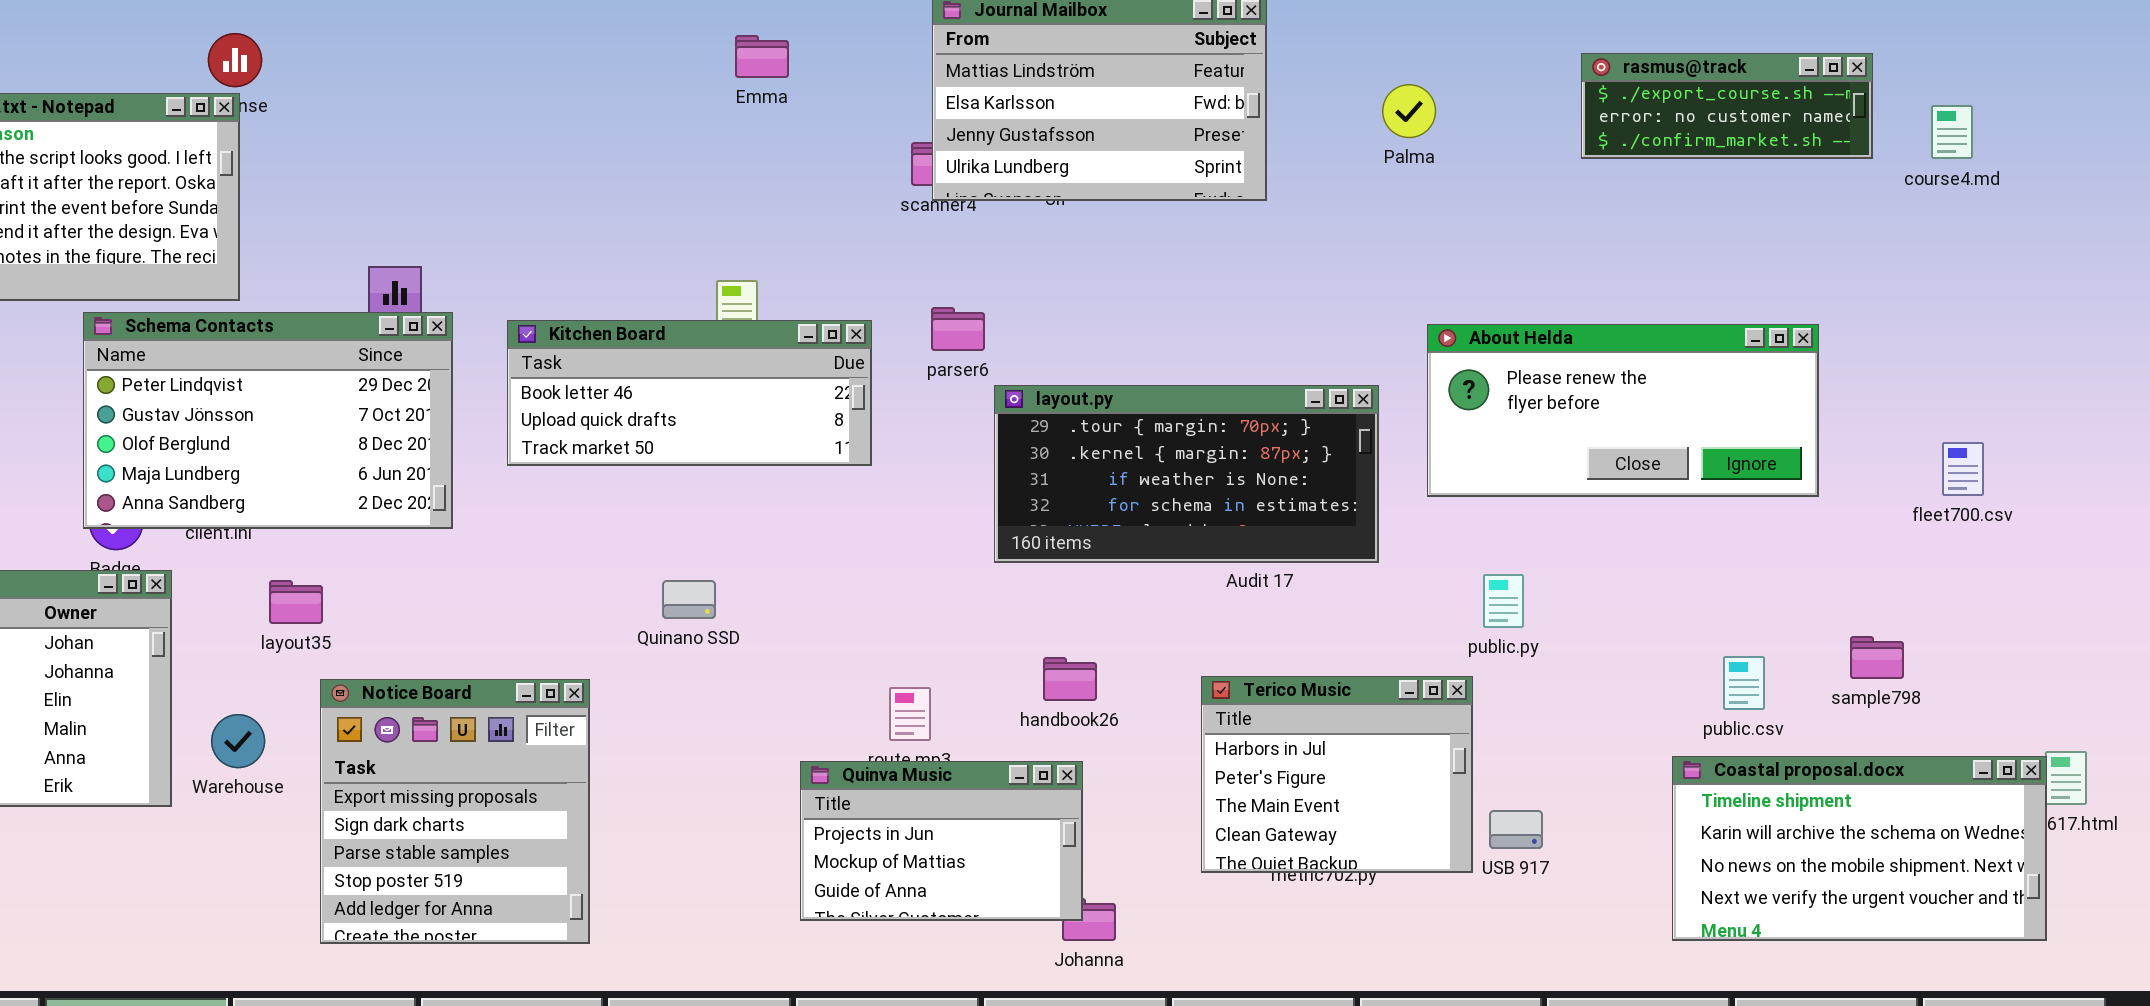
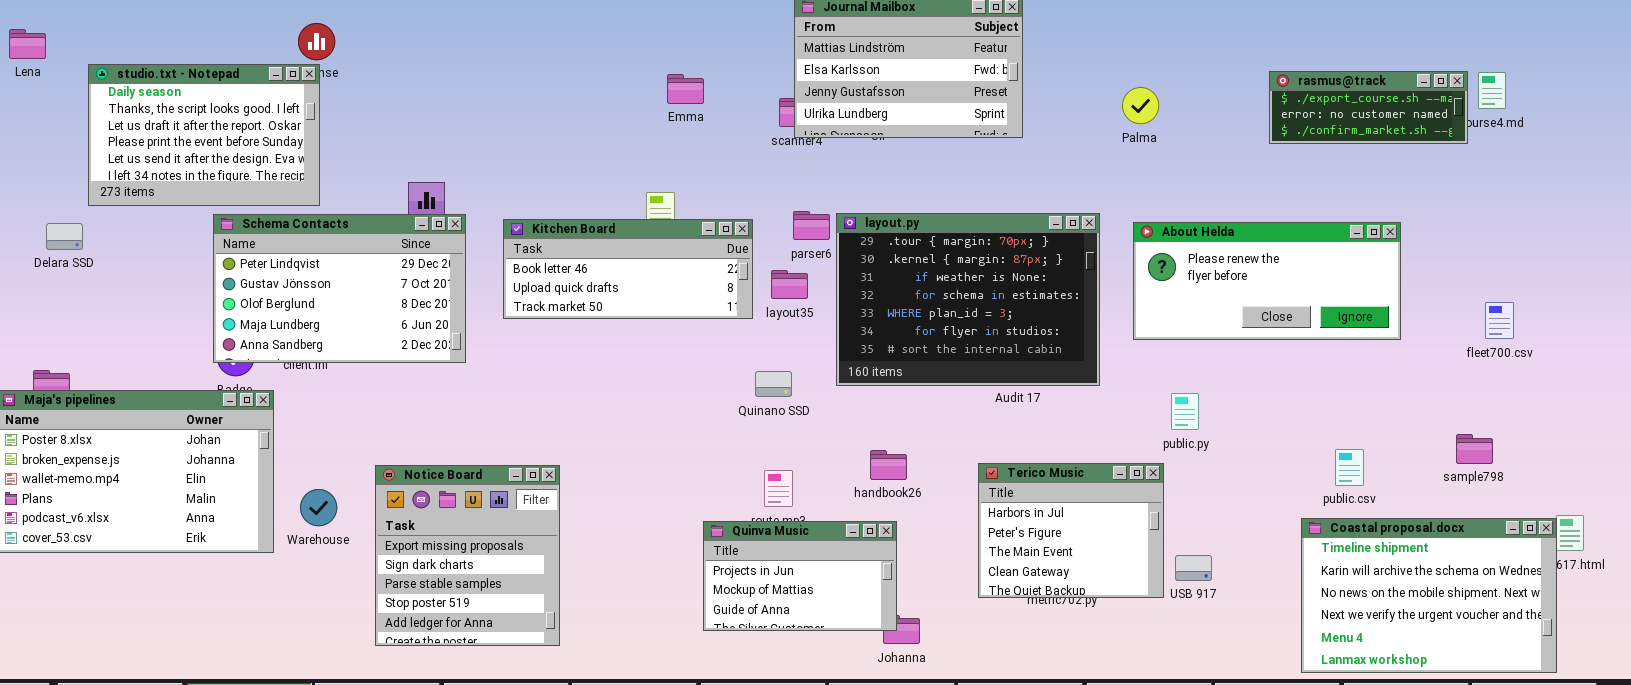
Emma: [735,35,789,78] -> [667,74,704,104], moved
rasmus@track: [1581,53,1873,159] -> [1269,71,1468,144], moved
Palma: [1382,84,1436,138] -> [1122,87,1159,124], moved
layout.py: [994,385,1379,563] -> [836,213,1100,386], resized
layout35: [269,580,323,624] -> [771,270,808,299], moved
Quinano SSD: [662,580,716,619] -> [755,371,792,397], moved
sample798: [1850,636,1904,679] -> [1456,434,1493,464], moved
Coastal proposal.docx: [1672,756,2047,941] -> [1301,518,1557,673], resized

